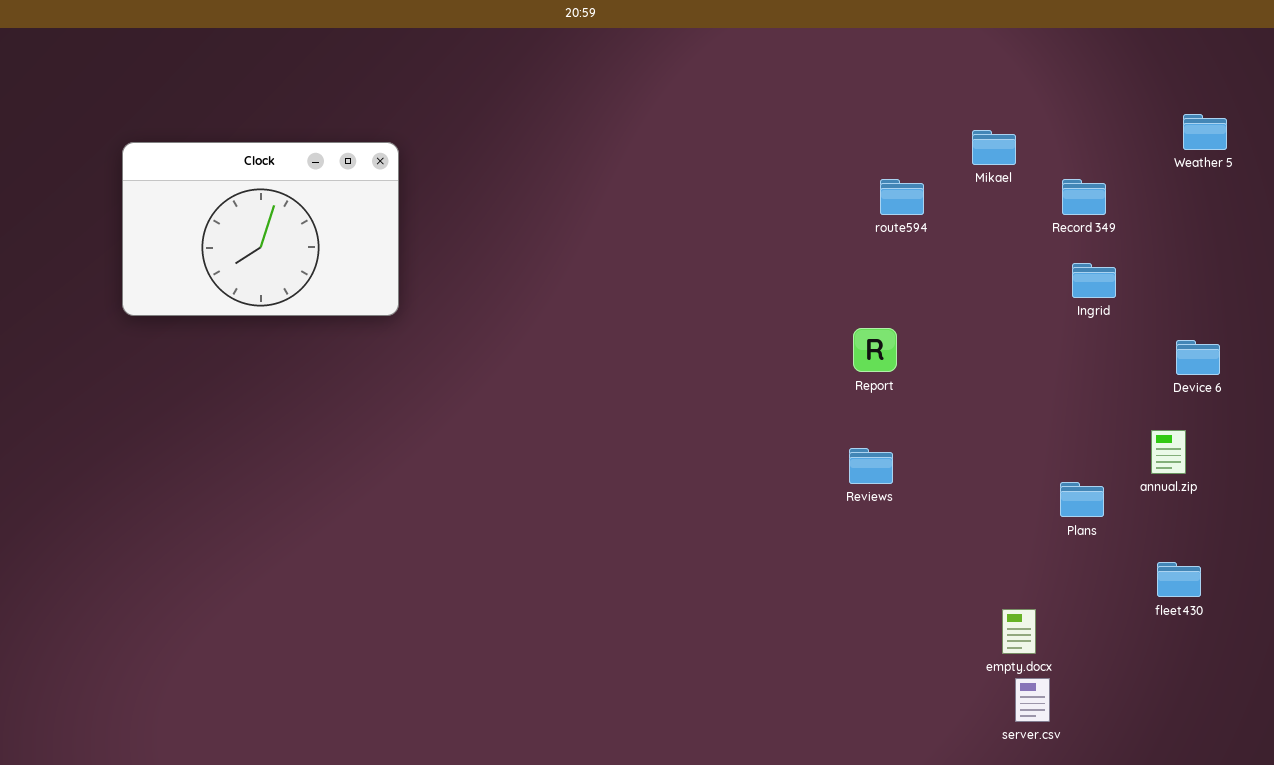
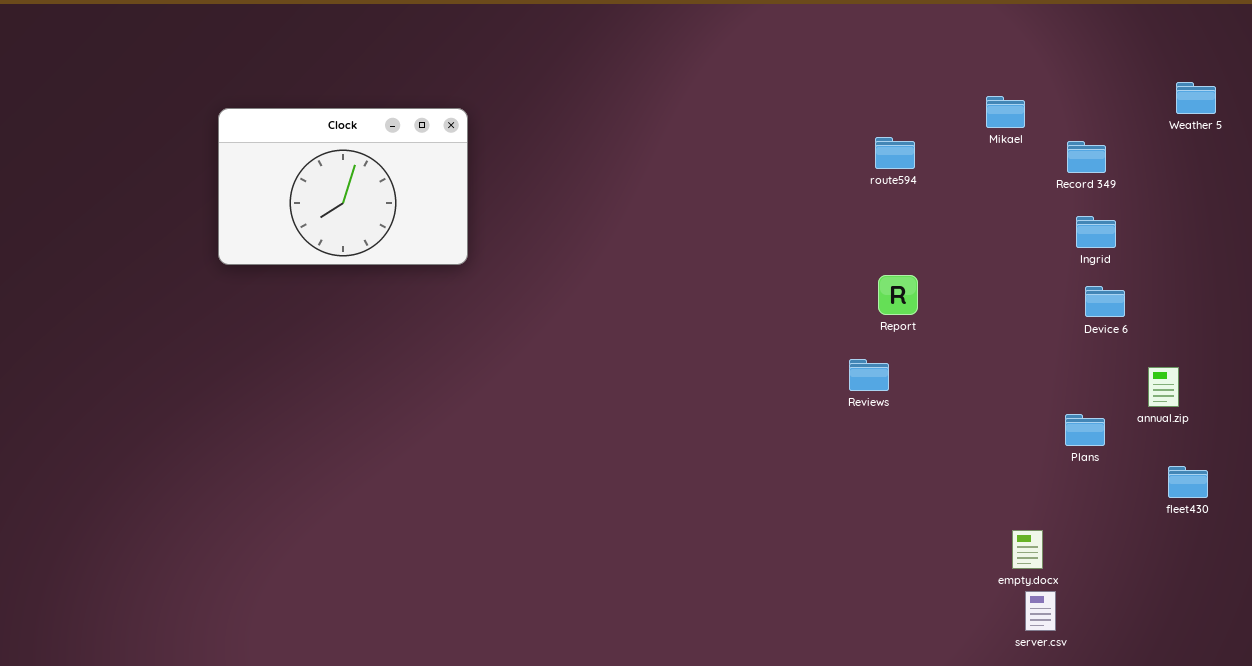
route594: [880,179,924,215] -> [875,137,915,169], moved
Device 6: [1176,340,1220,375] -> [1085,286,1125,317], moved
Reviews: [849,448,893,484] -> [849,359,889,391], moved
fleet430: [1157,562,1201,597] -> [1168,466,1208,498], moved

